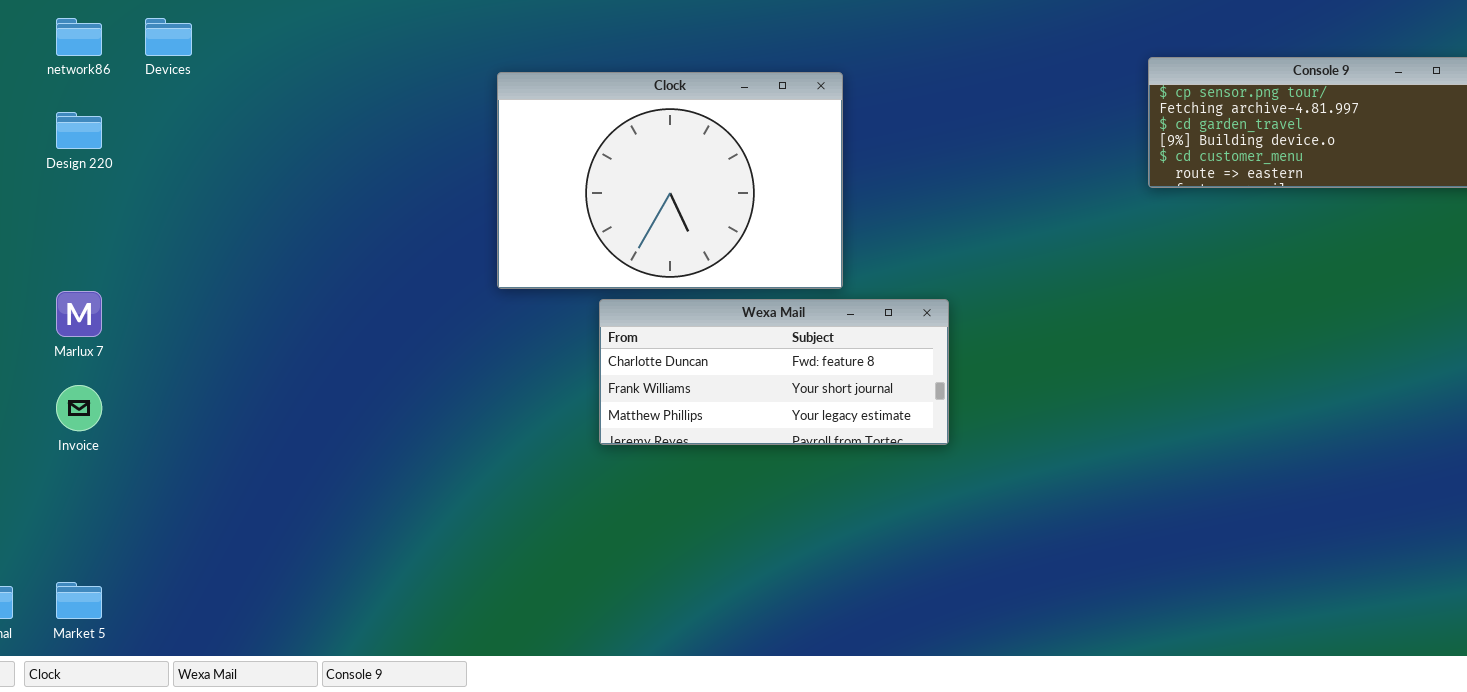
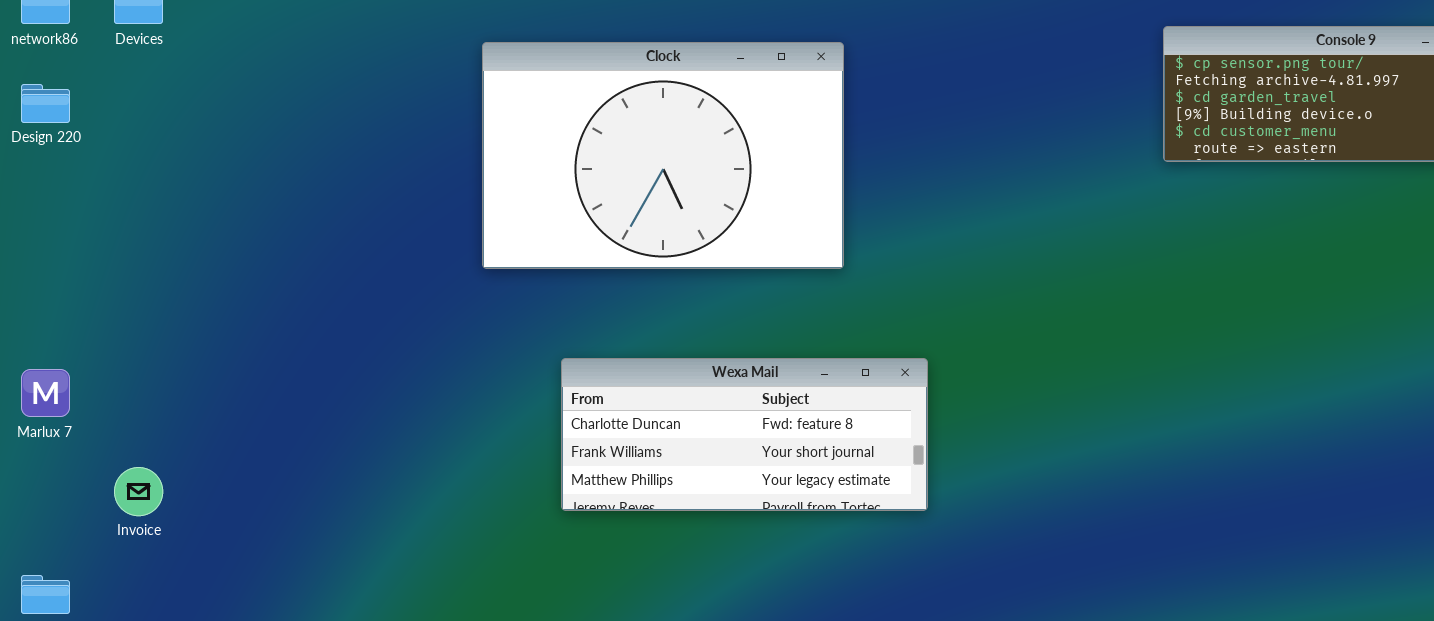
Marlux 7: [56,291,102,337] -> [21,369,70,417], moved
Wexa Mail: [599,299,949,445] -> [561,358,928,511], moved
Invoice: [56,385,102,431] -> [114,467,163,516], moved

